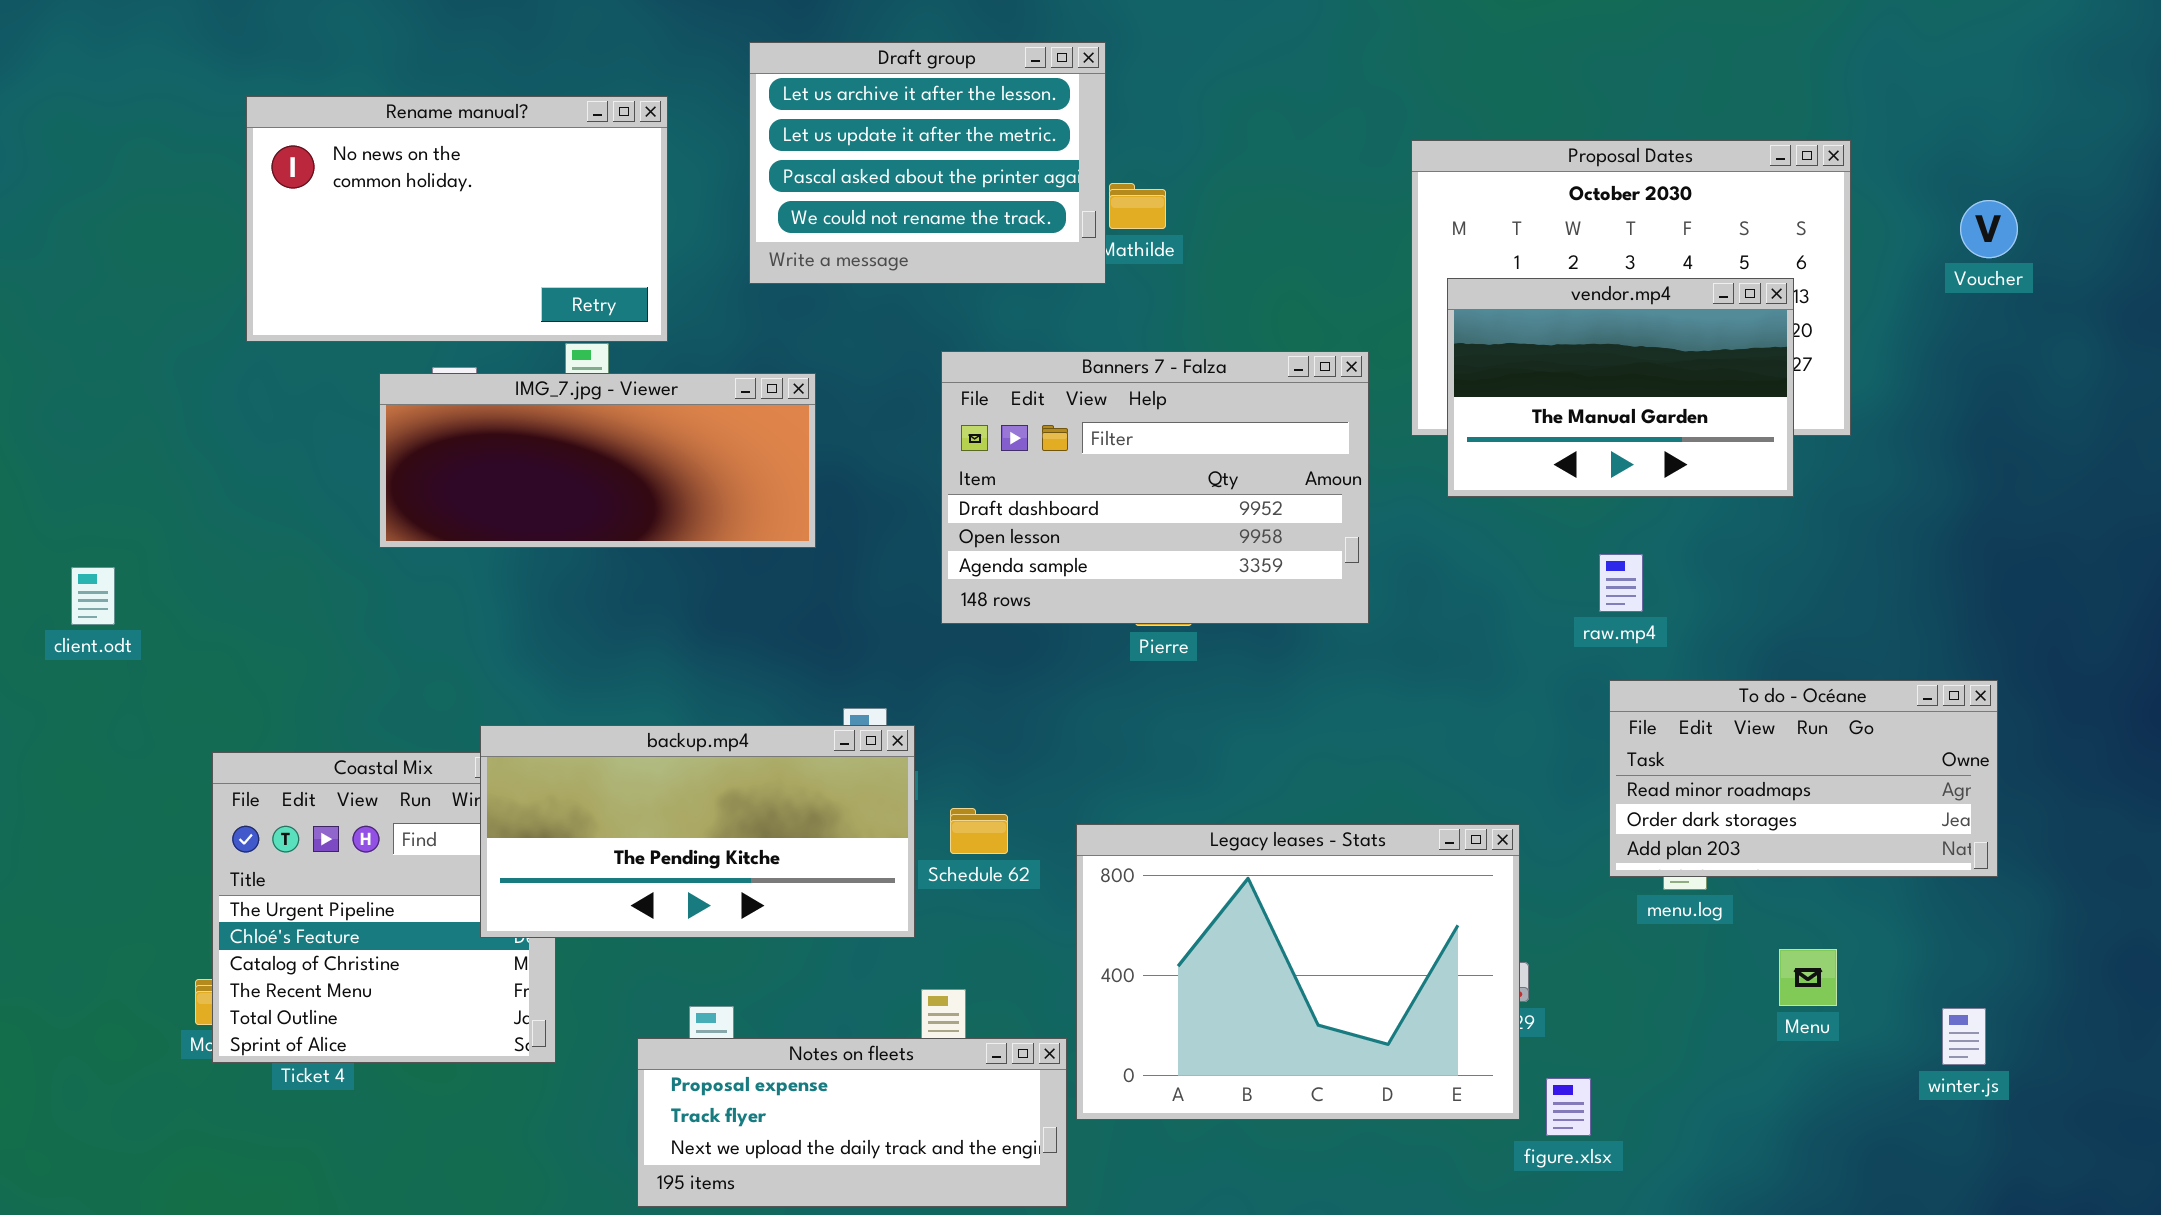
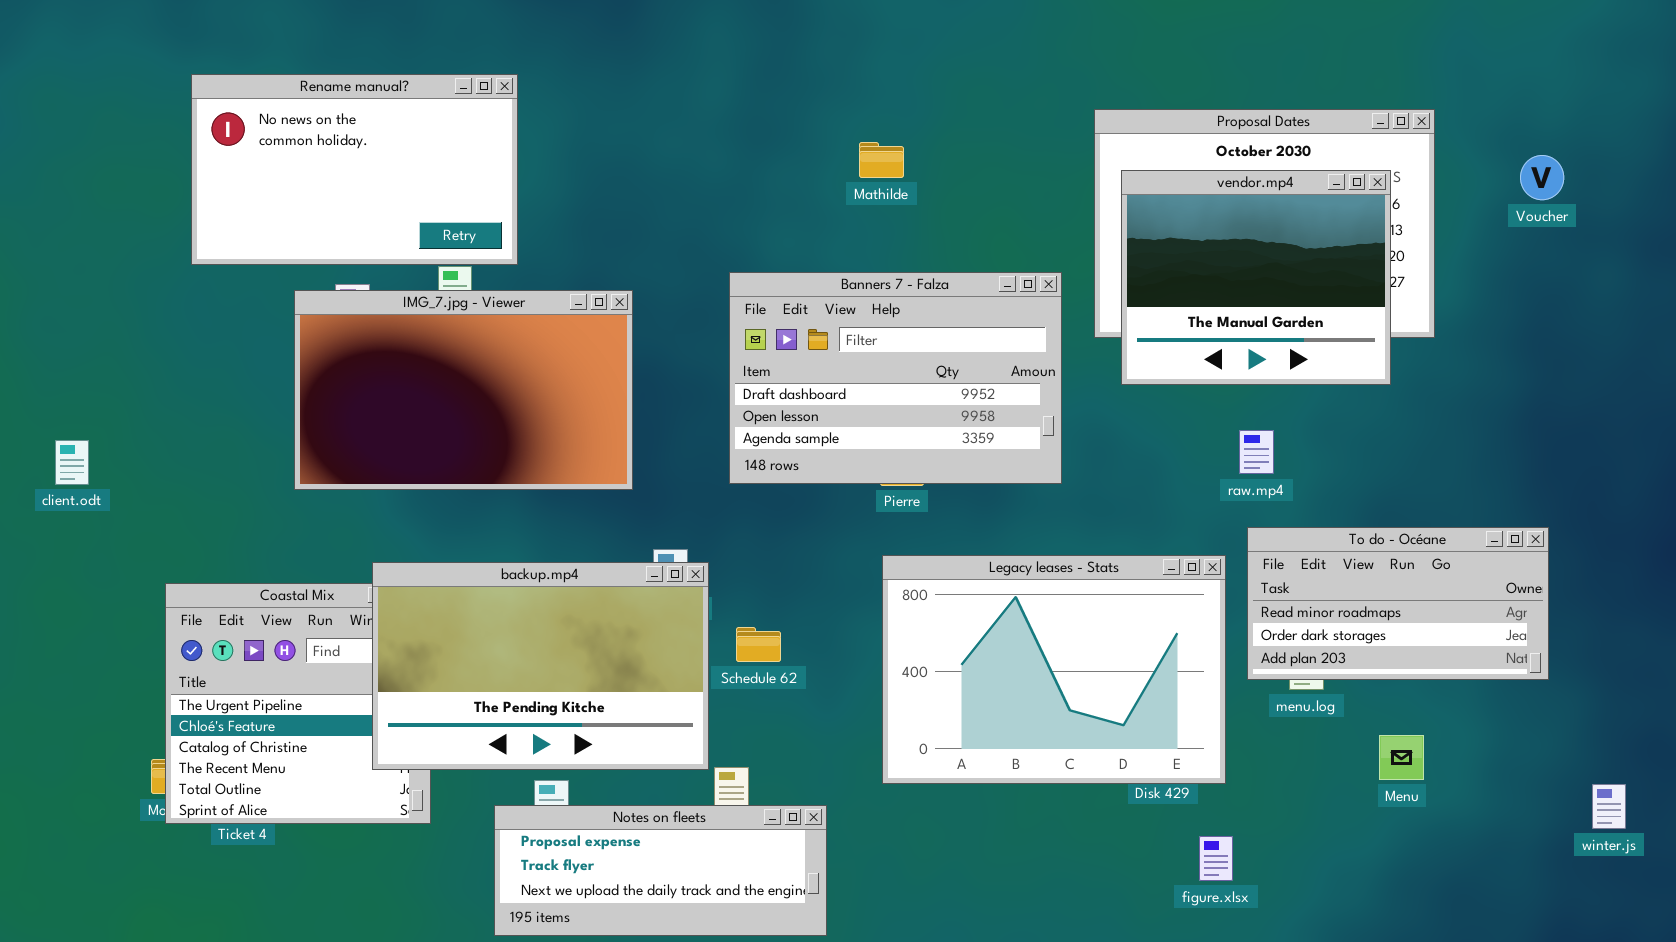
Draft group: [749,42,1106,284] -> none, closed
vendor.mp4: [1447,278,1794,497] -> [1121,170,1391,385], resized
IMG_7.jpg - Viewer: [379,373,816,548] -> [294,290,633,490], resized
backup.mp4: [480,725,915,938] -> [372,562,709,770], resized
Legacy leases - Stats: [1076,824,1520,1120] -> [882,555,1226,784], moved
winter.js: [1942,1008,1986,1065] -> [1592,784,1626,829], moved

